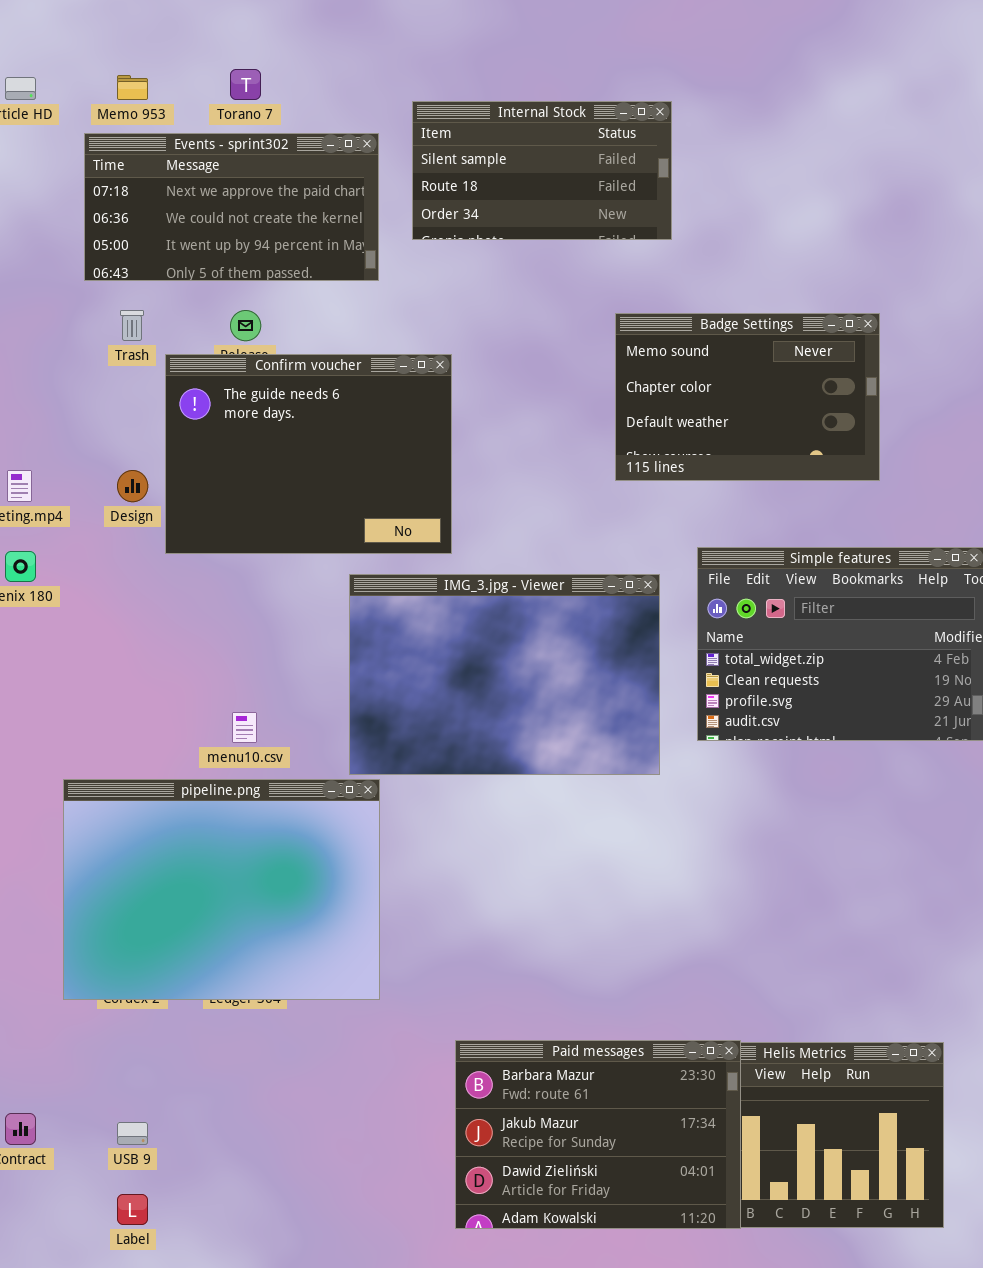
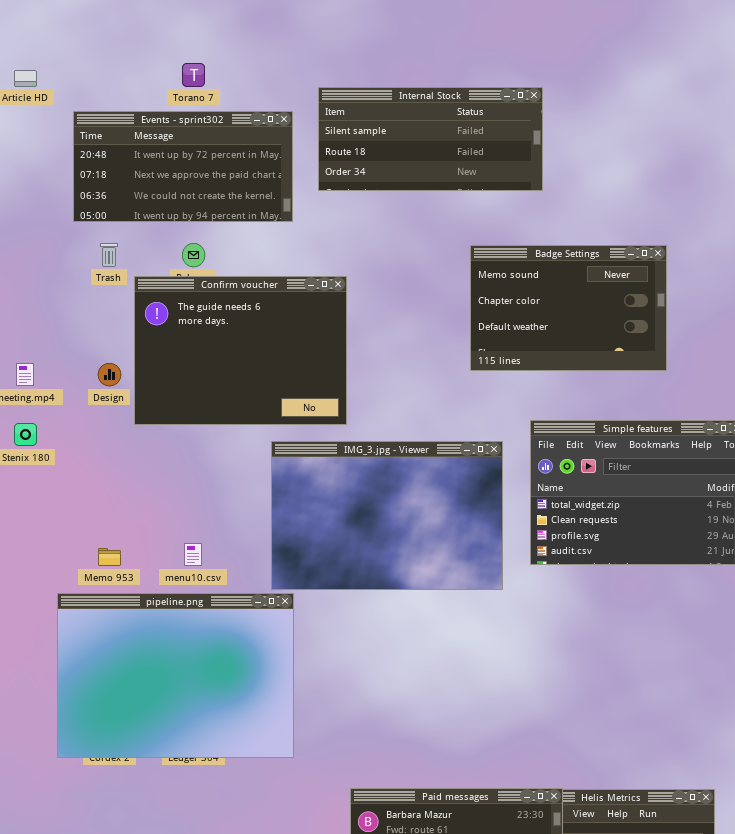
Memo 953: [117,75,148,100] -> [98,548,121,566], moved
Internal Stock: [412,101,672,240] -> [318,87,543,191], resized
Events - sprint302: [84,133,379,281] -> [73,111,293,222], scrolled up 1 row

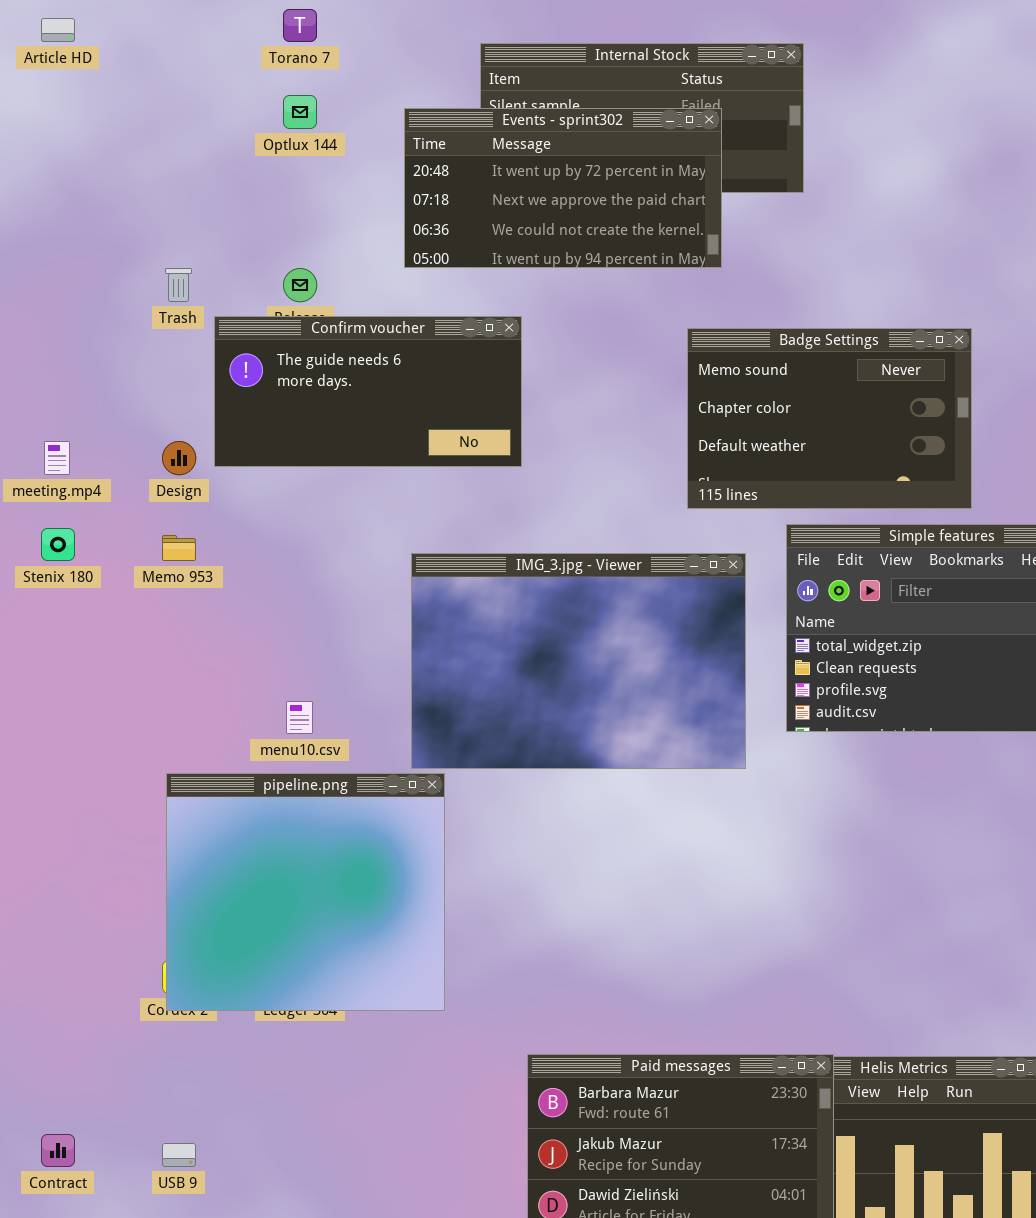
Events - sprint302: [73,111,293,222] -> [404,108,722,268], moved
Badge Settings: [470,245,667,371] -> [687,328,972,509], moved
Confirm voucher: [134,276,347,425] -> [214,316,522,467], resized
Memo 953: [98,548,121,566] -> [162,535,196,561], moved
pipeline.png: [57,593,294,758] -> [166,773,445,1011], resized

